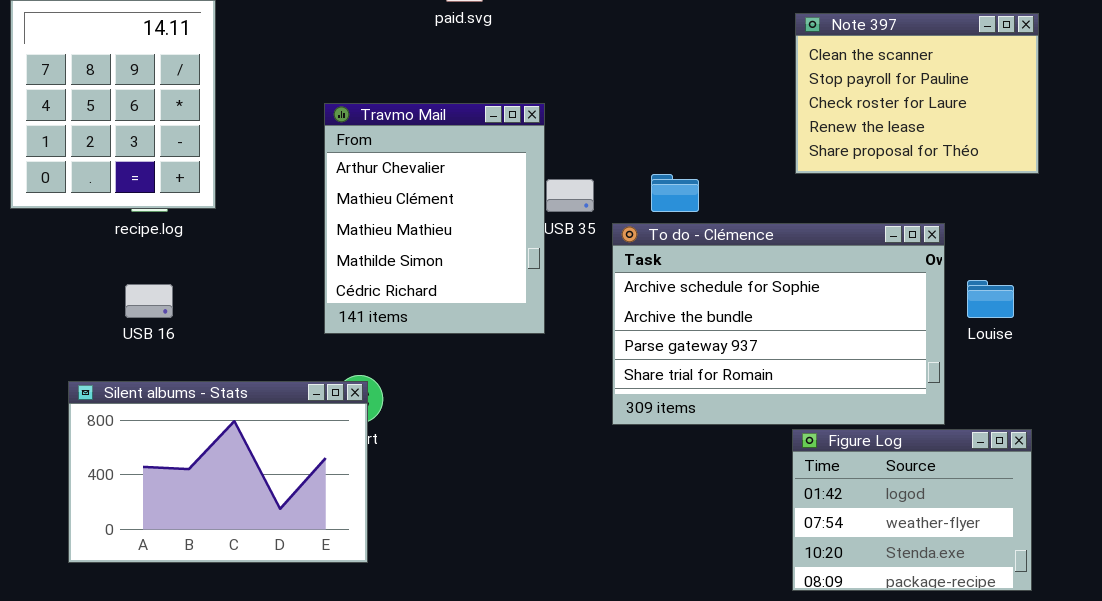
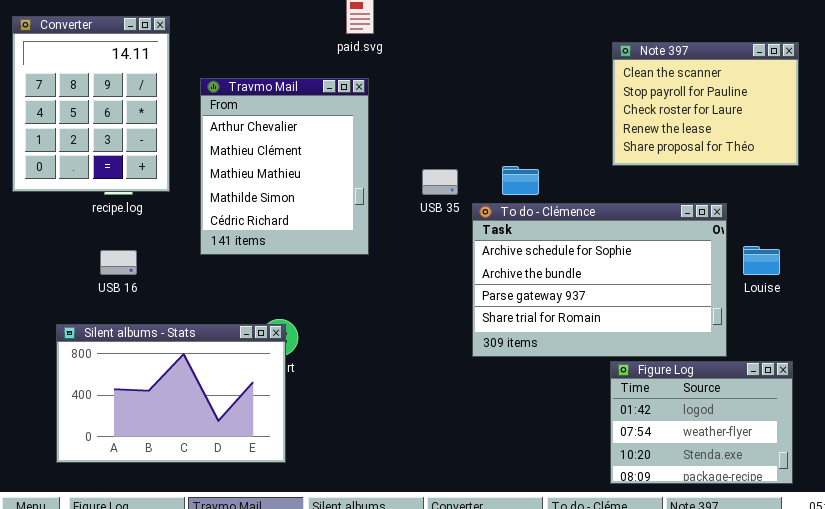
Travmo Mail: [324,103,545,334] -> [200,78,369,255], moved

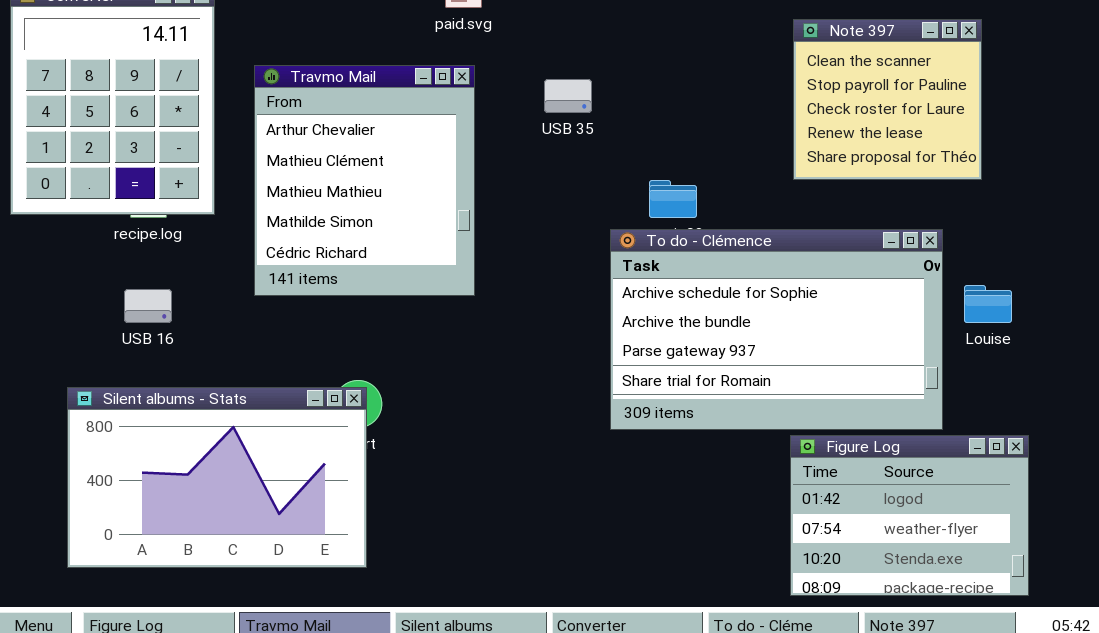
Note 397: [612,42,799,166] -> [793,19,982,180], resized
USB 35: [422,169,458,195] -> [544,79,592,113], moved

